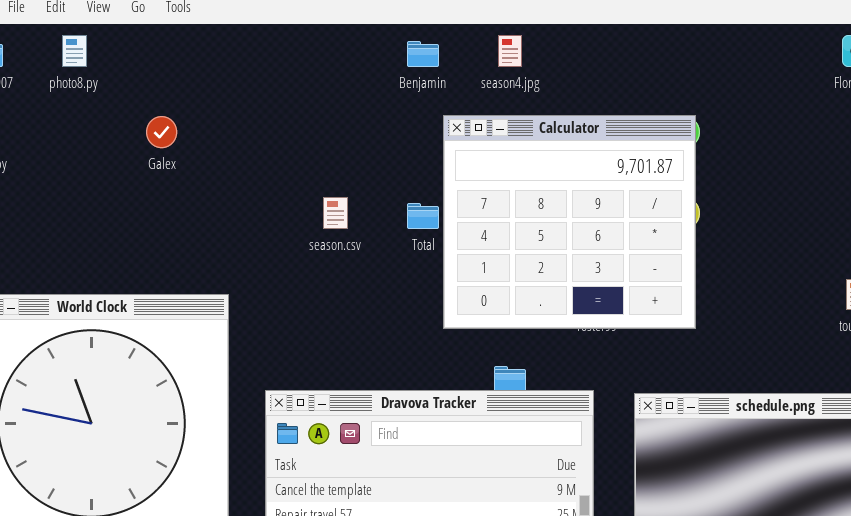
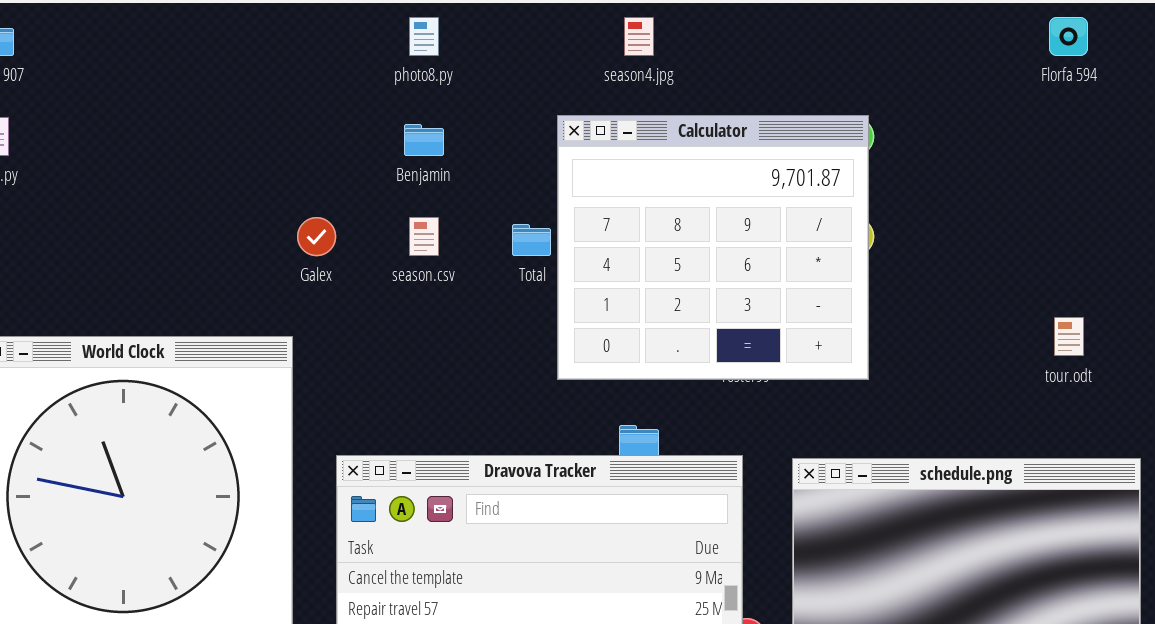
photo8.py: [62,35,87,67] -> [409,17,439,56], moved
Benjamin: [407,41,439,67] -> [404,124,444,156], moved
Galex: [146,116,177,148] -> [297,217,336,256], moved

